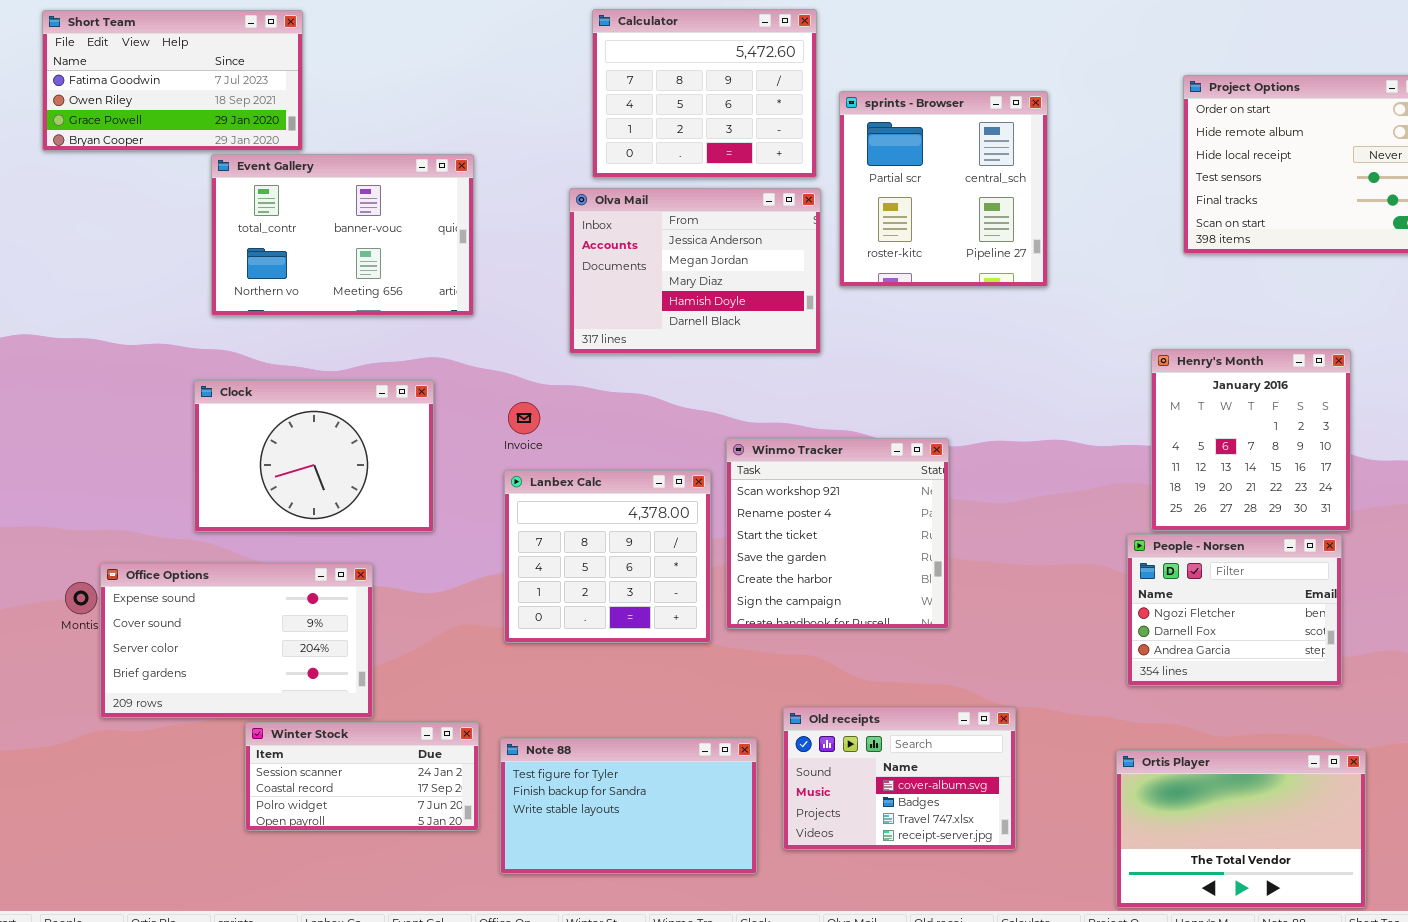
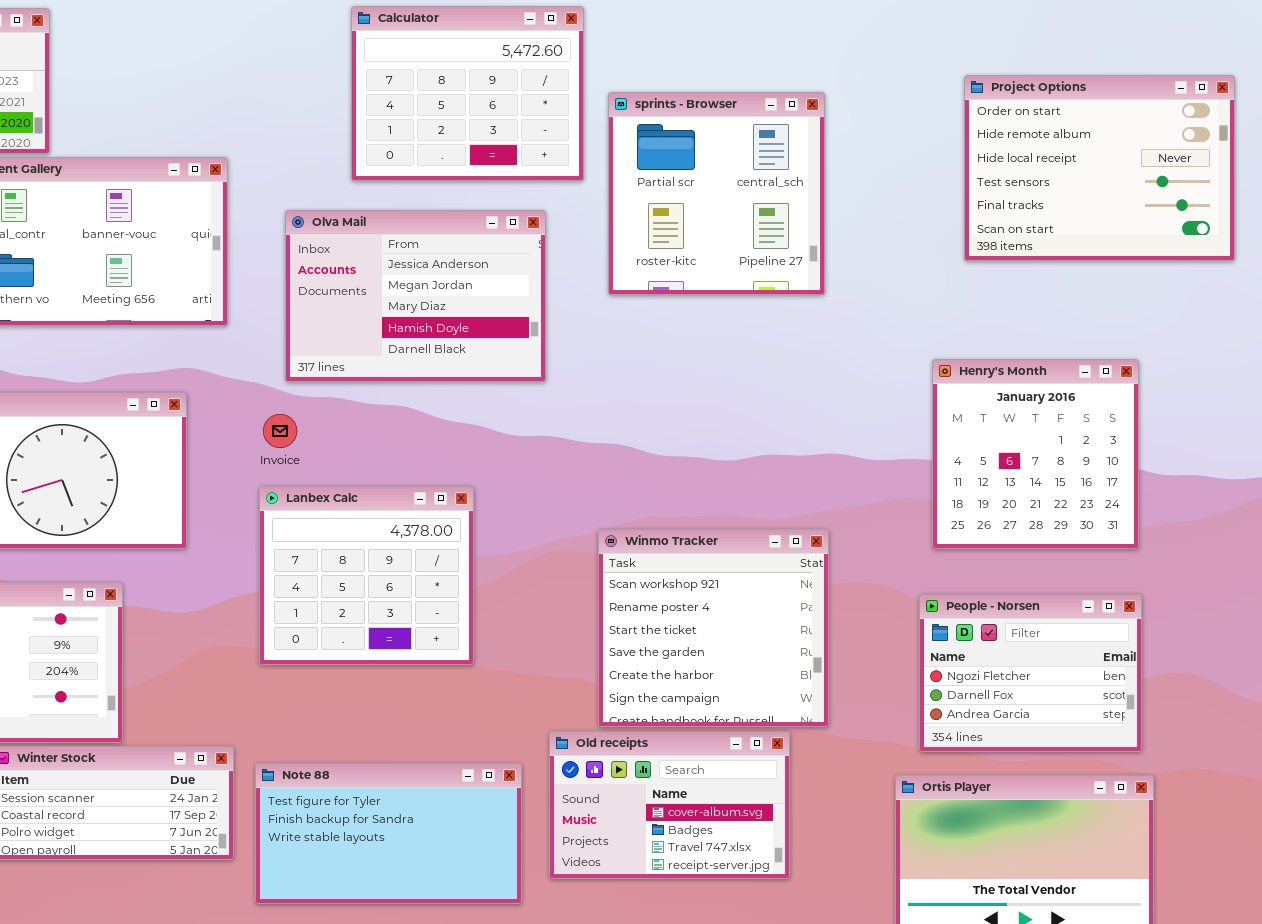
Olva Mail: [569,188,821,354] -> [285,210,546,382], moved
Winmo Tracker: [726,438,949,629] -> [598,529,829,727], moved
People - Norsen: [1127,534,1342,686] -> [919,594,1142,752], moved

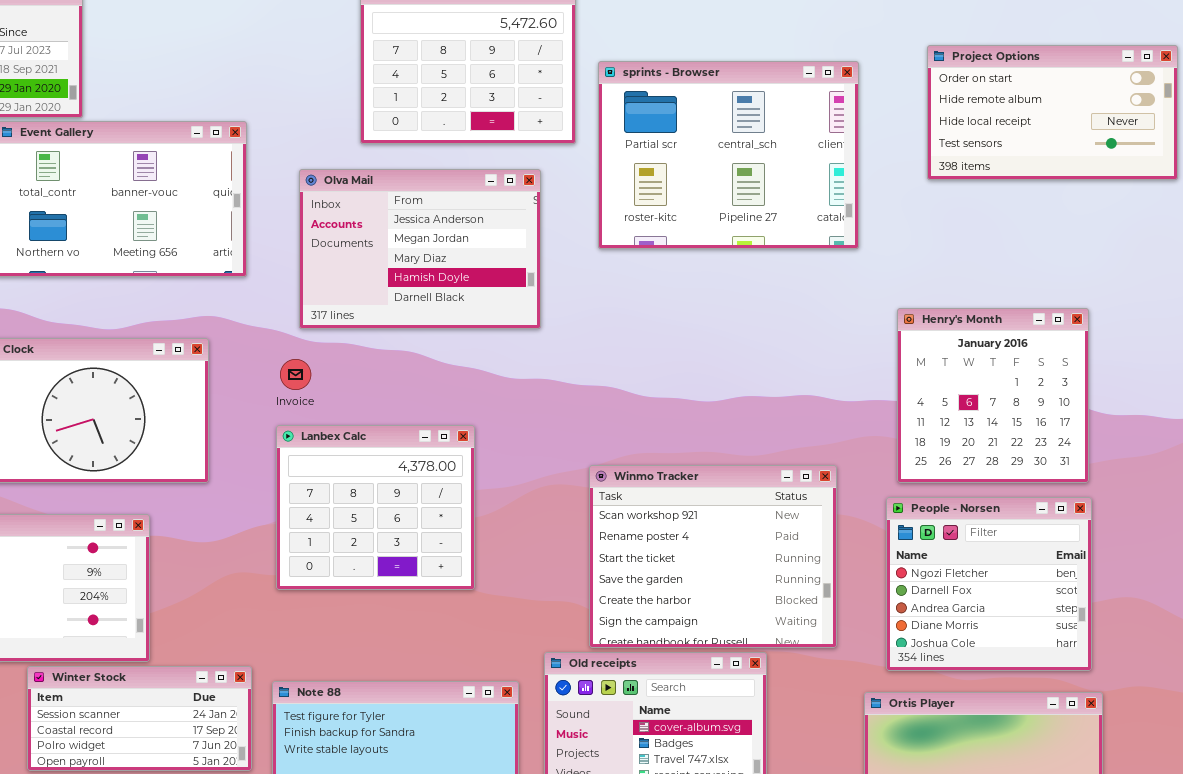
Project Options: [964,75,1235,261] -> [927,45,1178,180], resized
sprints - Browser: [608,92,825,295] -> [598,61,859,249], resized
Winmo Tracker: [598,529,829,727] -> [589,465,837,648], resized
People - Norsen: [919,594,1142,752] -> [886,497,1092,671], resized

